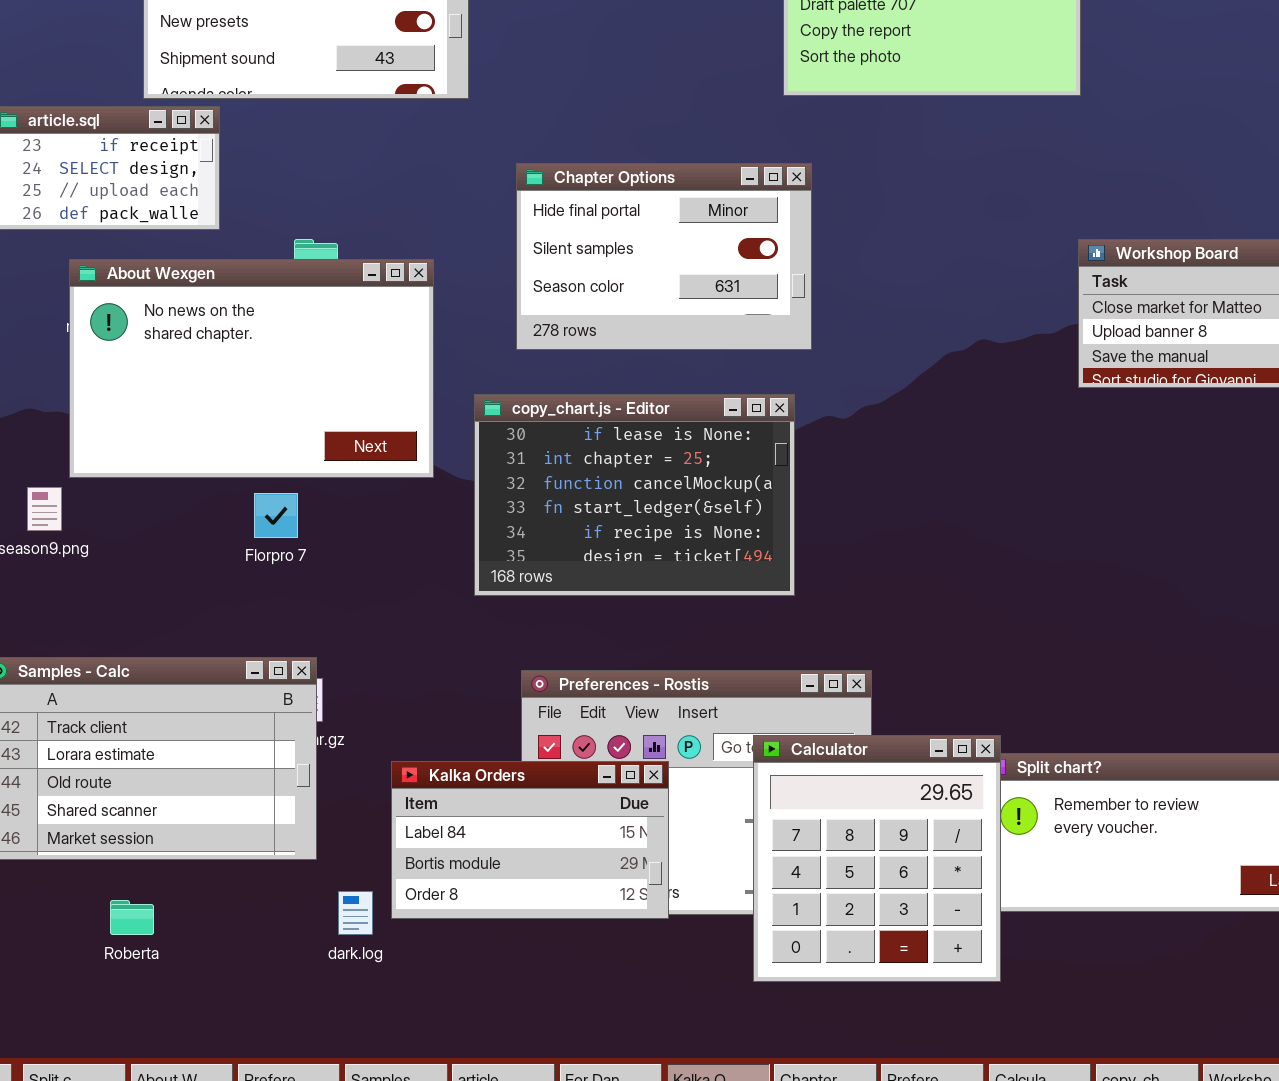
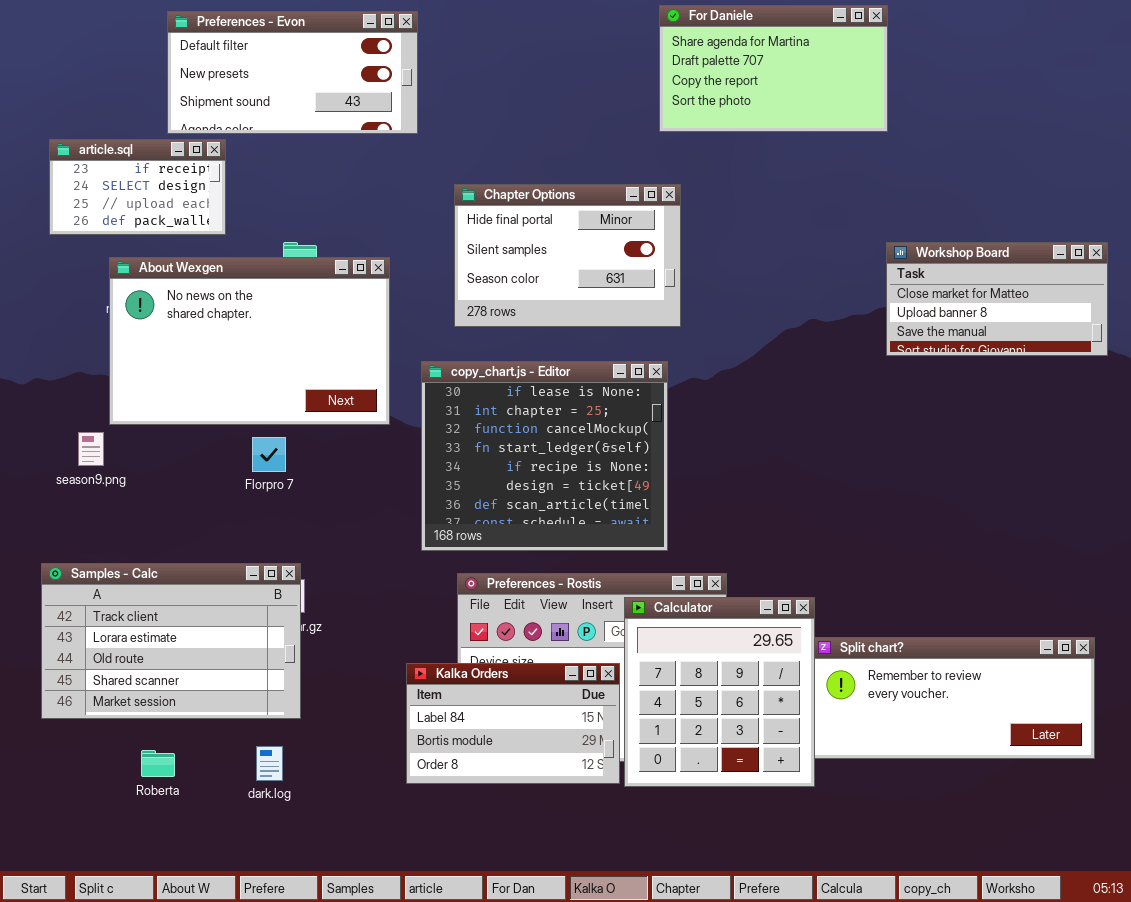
copy_chart.js - Editor: [474,394,795,596] -> [421,361,668,551], resized
Calculator: [753,735,1001,982] -> [624,597,815,787], moved
Kalka Orders: [391,761,669,919] -> [406,663,620,784], moved
dark.log: [338,891,373,935] -> [256,746,283,781], moved

